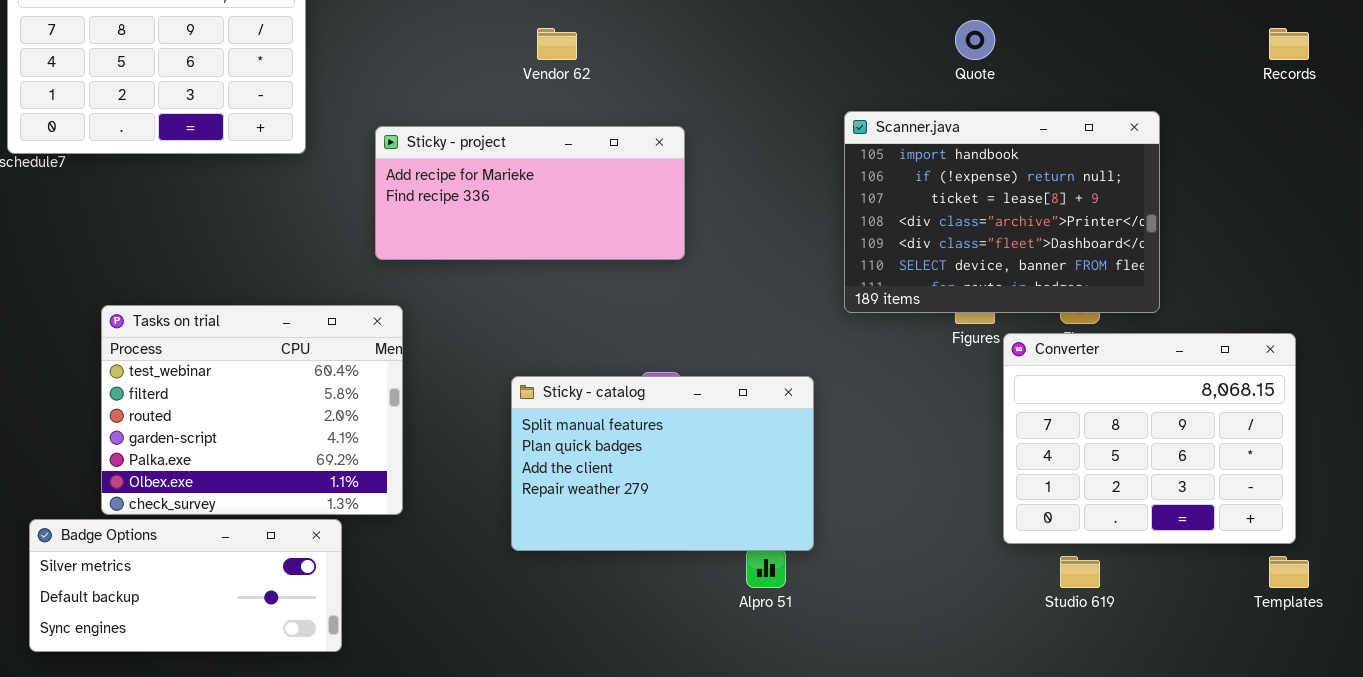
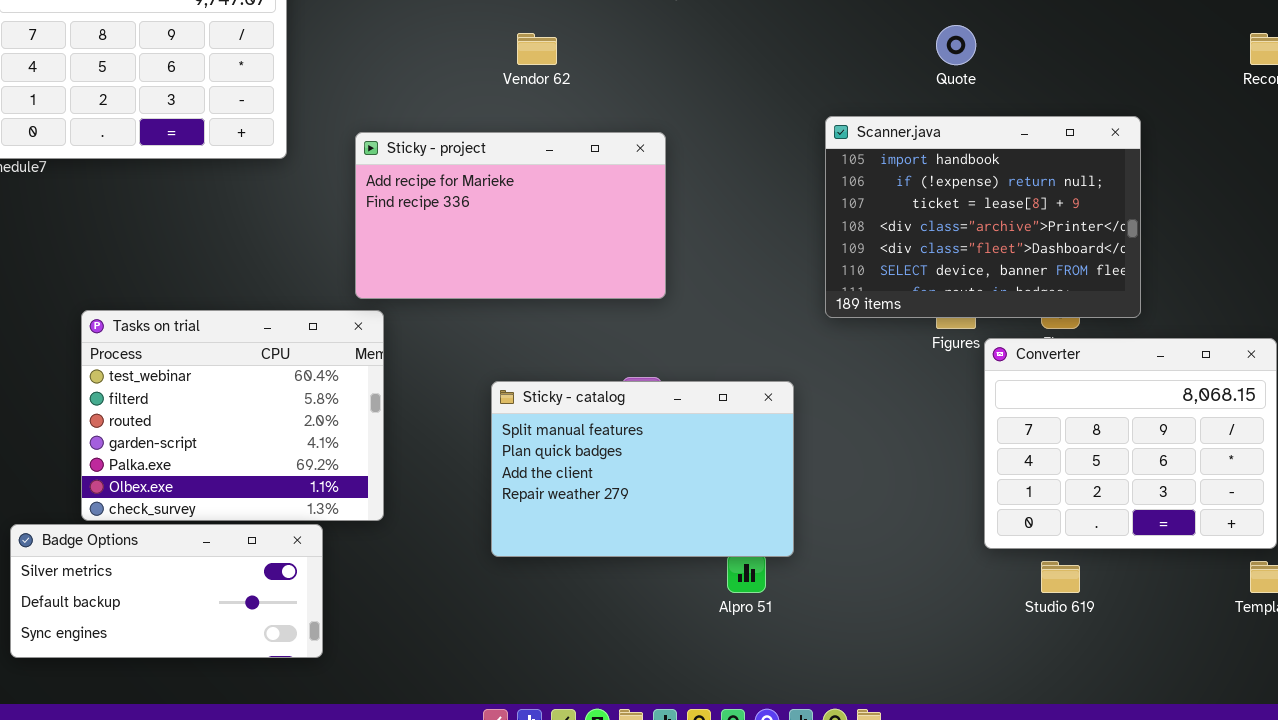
Sticky - project: [375,126,685,260] -> [355,132,666,299], resized

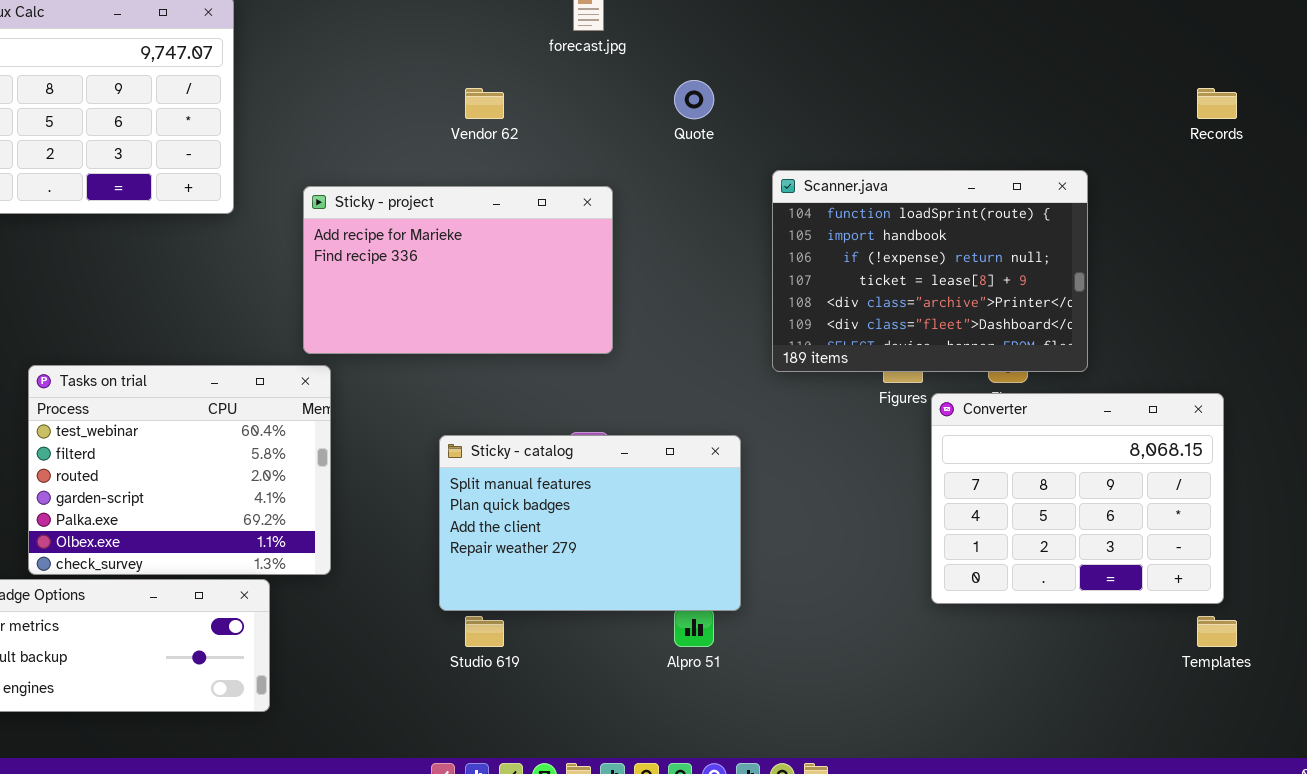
Quote: [936,25,976,65] -> [674,80,714,119], moved
Scanner.java: [825,116,1141,318] -> [772,170,1088,372], scrolled up 1 row
Studio 619: [1041,561,1080,593] -> [465,616,504,647], moved

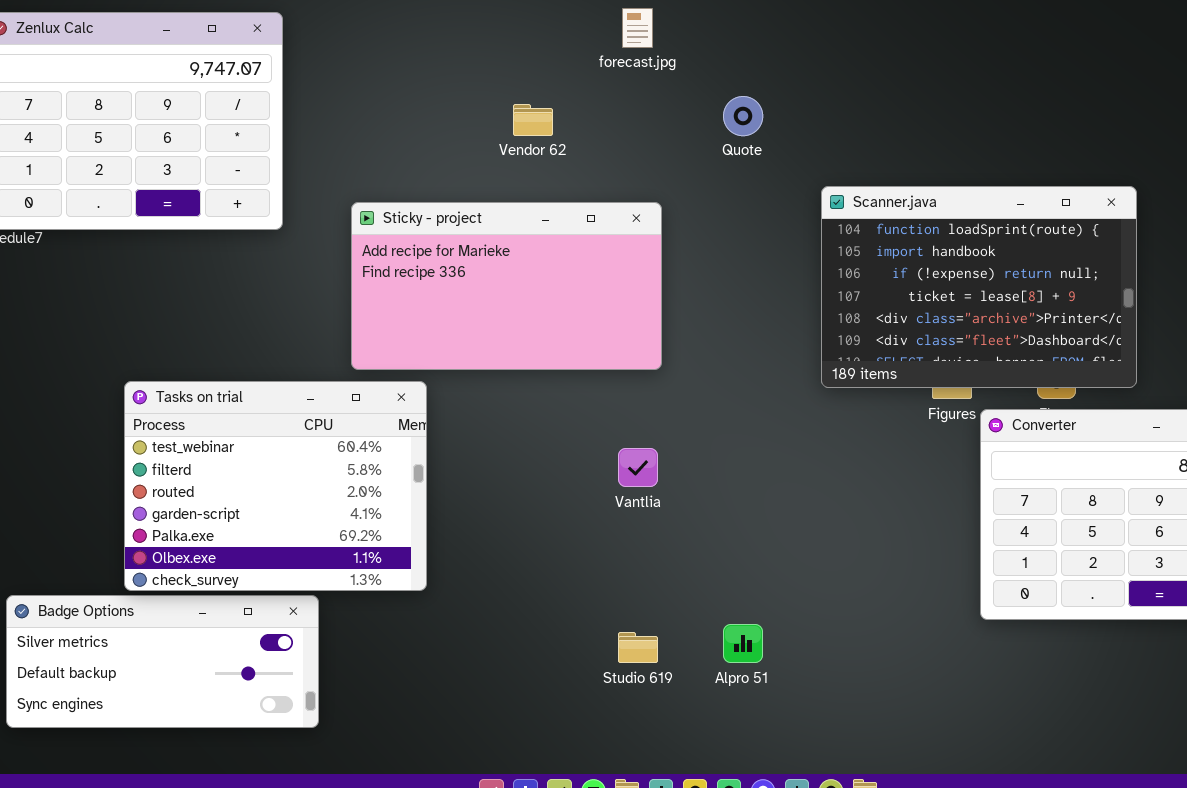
Tasks on trial: [28,365,331,575] -> [124,381,427,591], moved
Sticky - catalog: [439,435,741,611] -> none, closed
Studio 619: [465,616,504,647] -> [618,632,658,663], moved

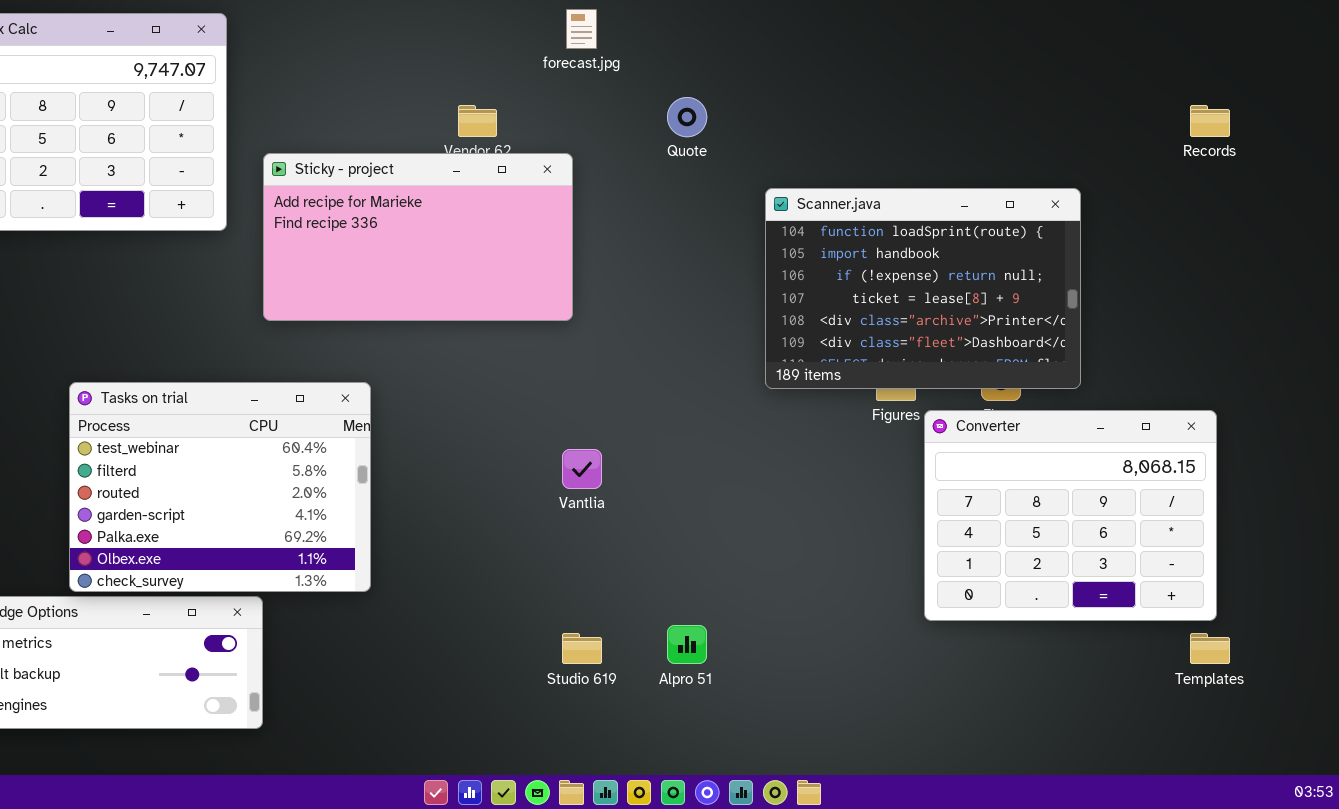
Sticky - project: [351,202,662,370] -> [263,153,573,321], moved

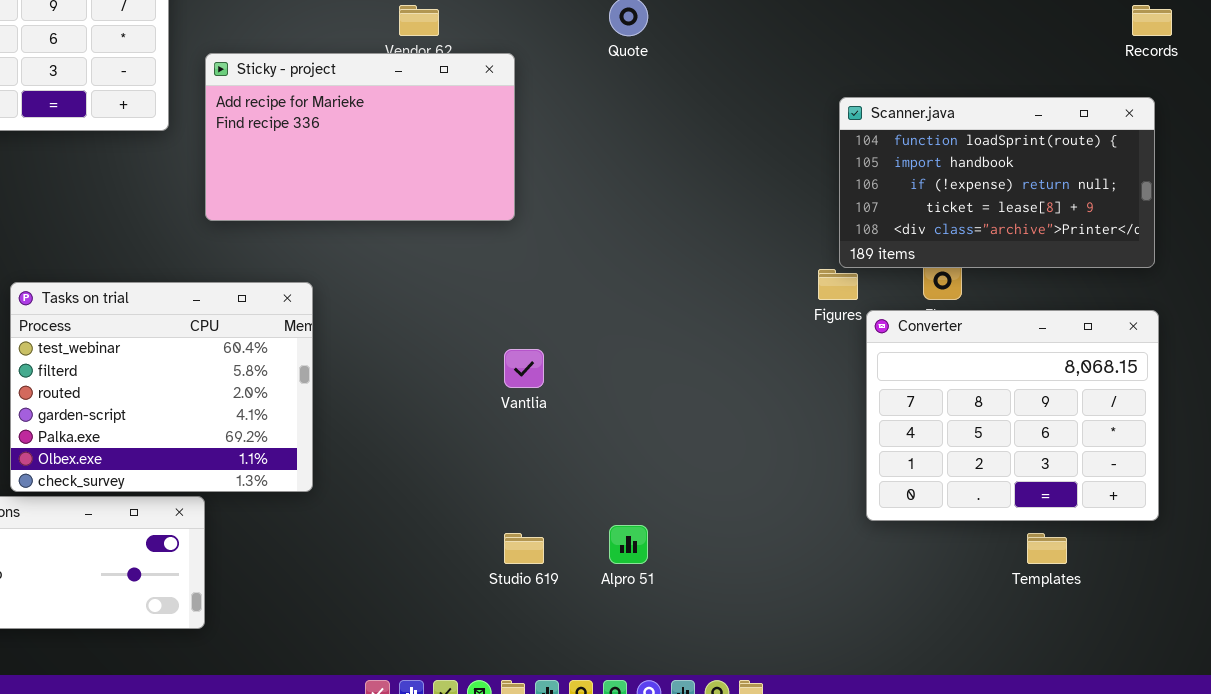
Scanner.java: [765,188,1081,389] -> [839,97,1155,268], moved, resized
Templates: [1190,633,1230,664] -> [1027,533,1067,564], moved

